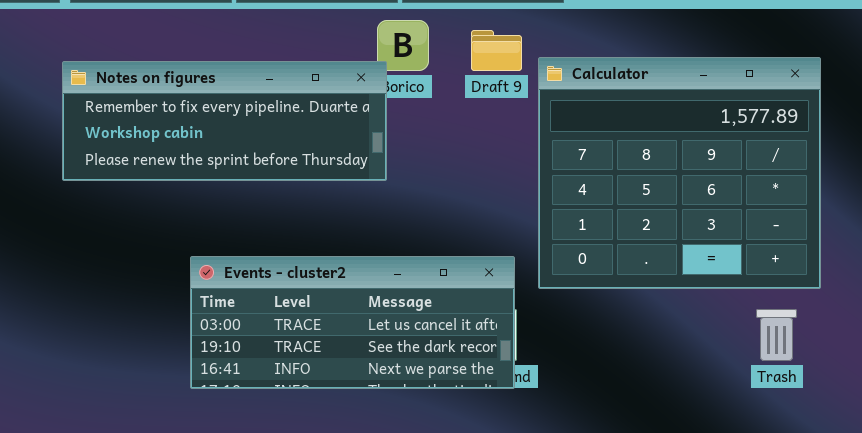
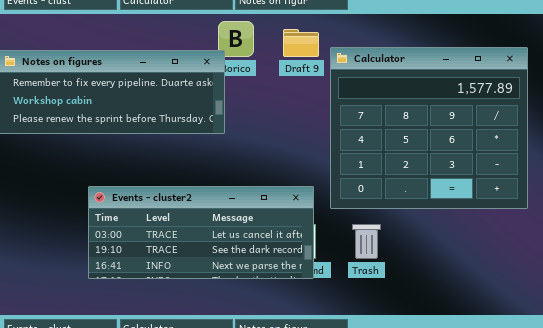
Trash: [756,309,797,361] -> [352,224,381,259], moved

